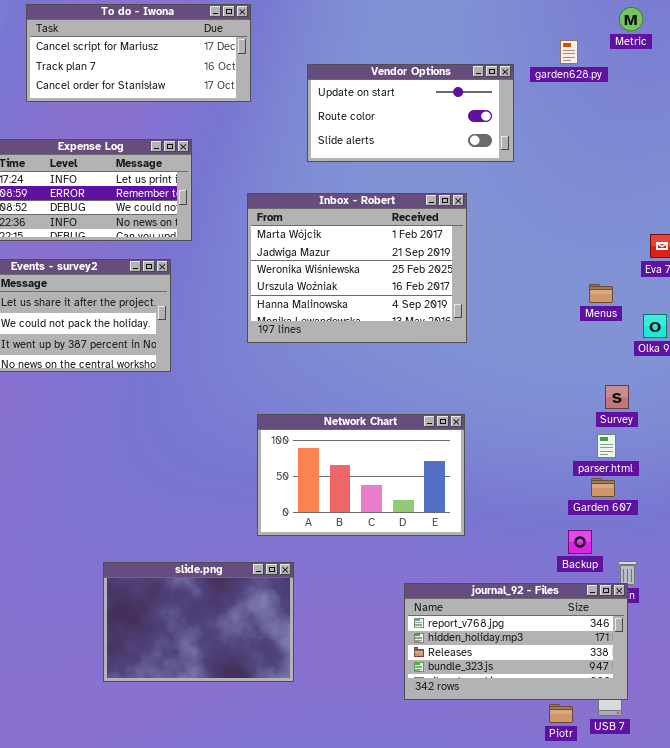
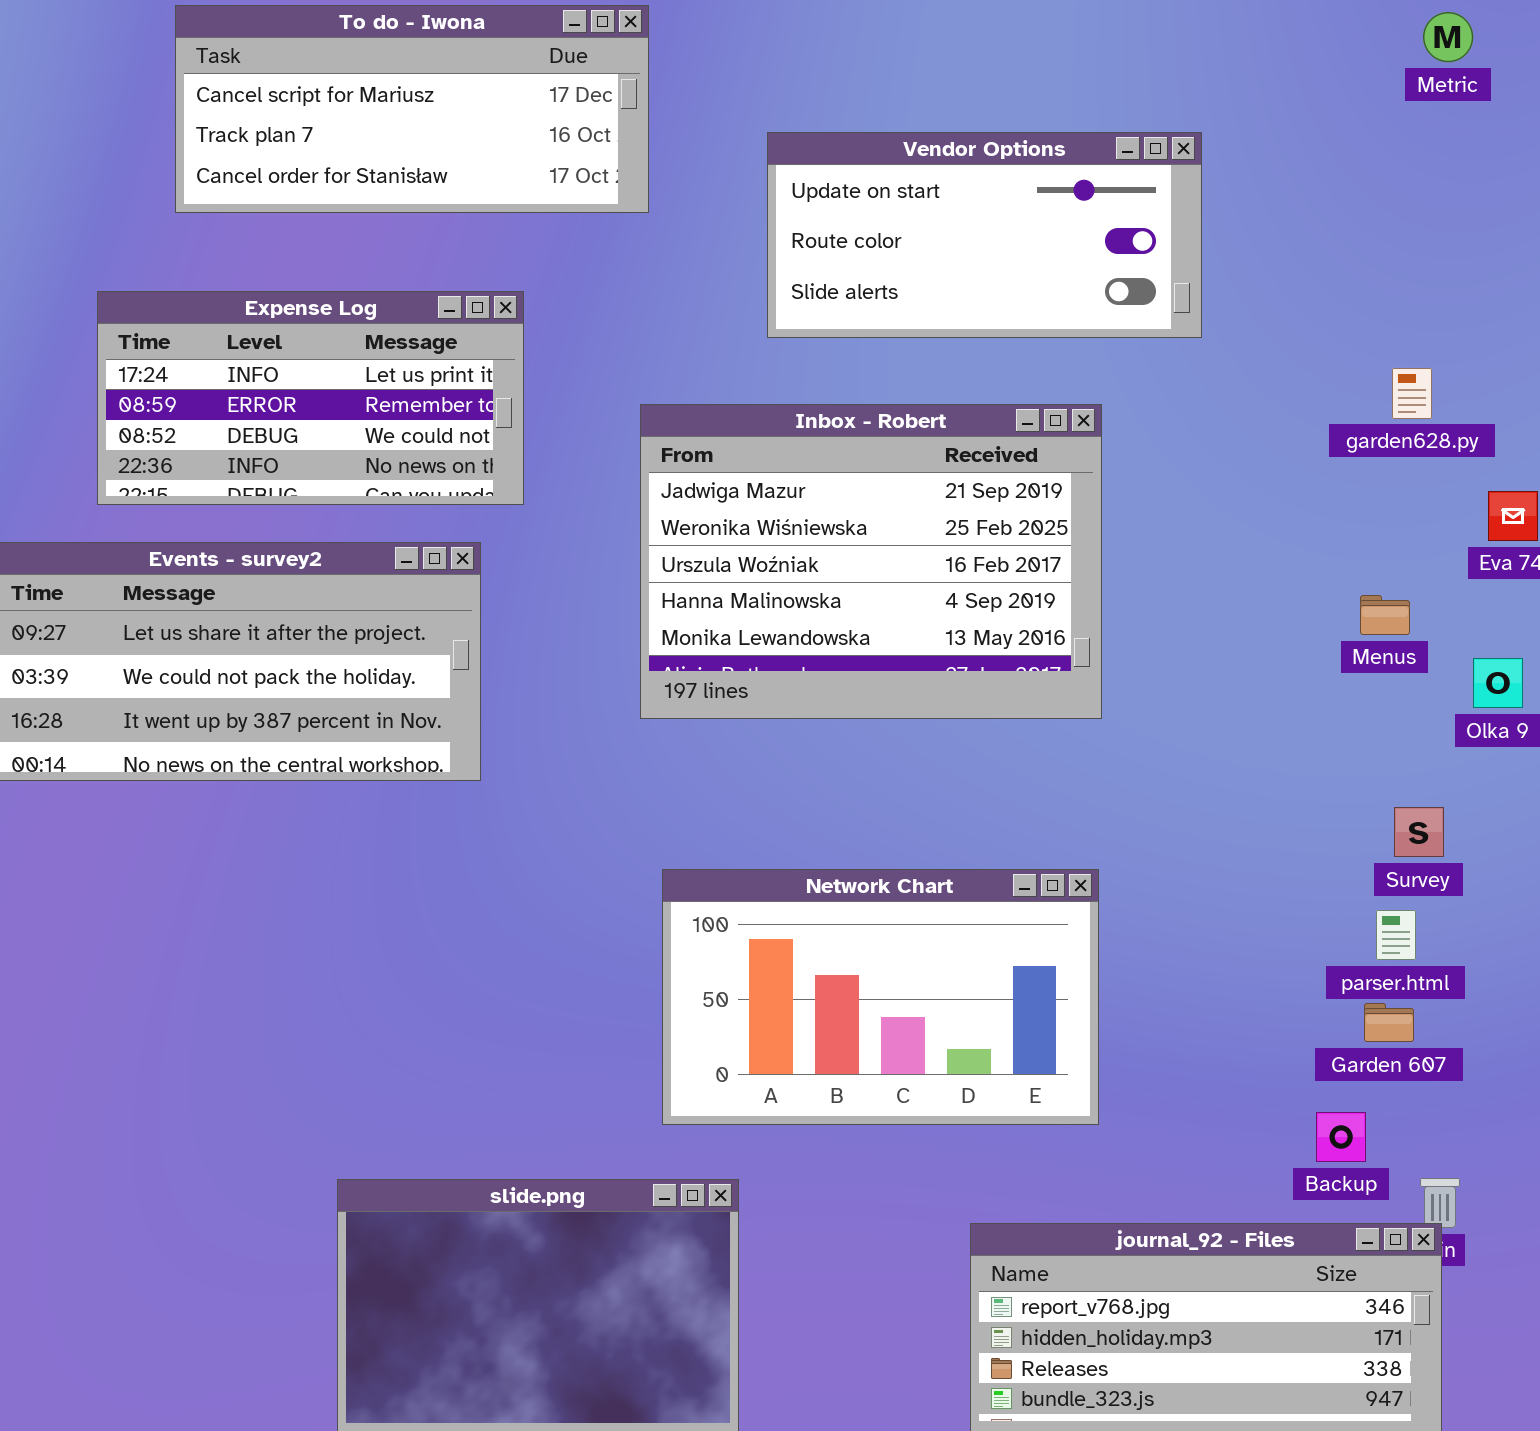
garden628.py: [560,40,578,64] -> [1392,368,1432,419], moved
Inbox - Robert: [247,193,467,343] -> [640,404,1102,719], scrolled down 1 row

